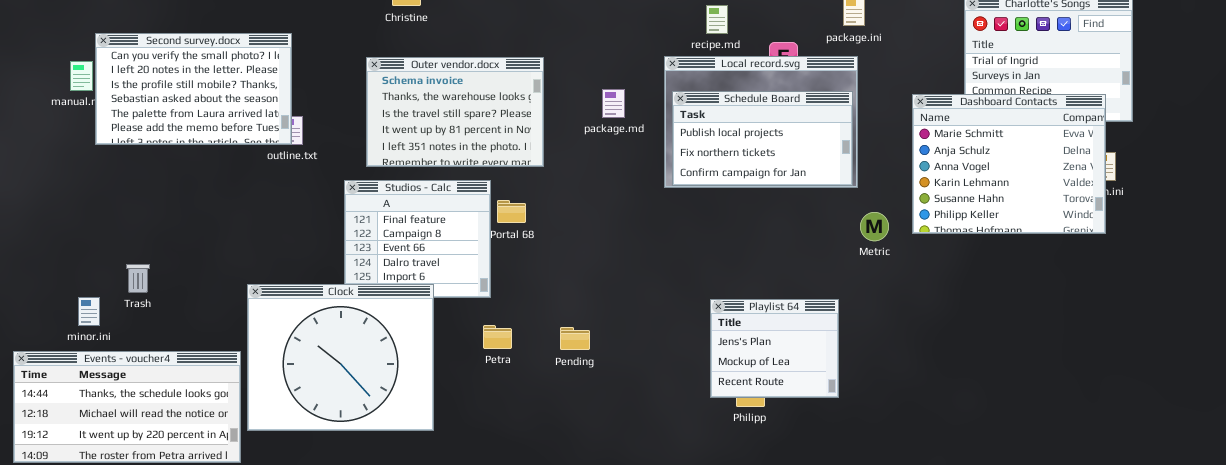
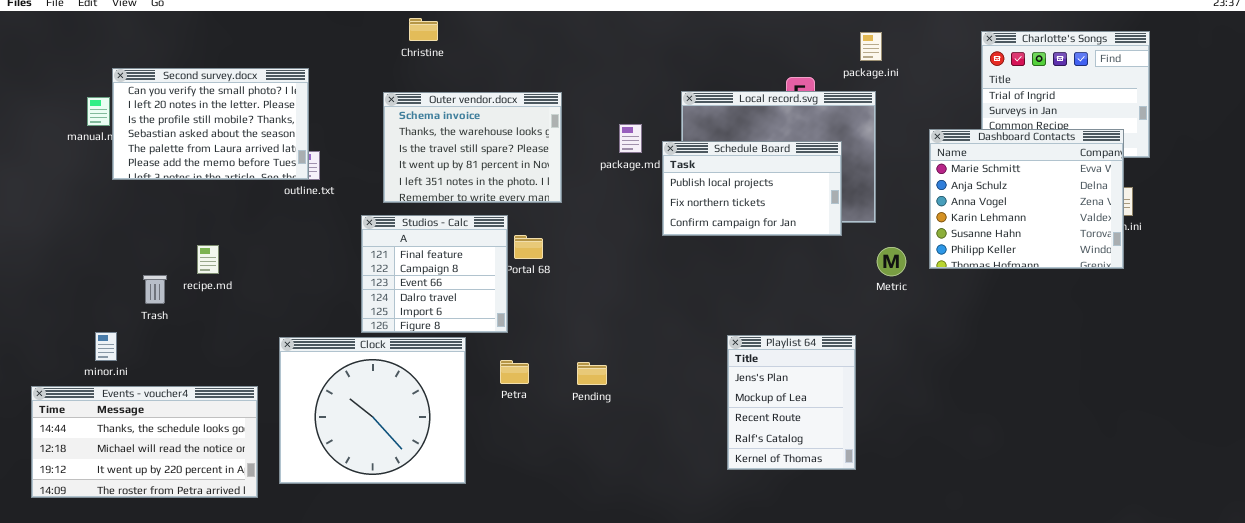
recipe.md: [706,5,728,34] -> [197,245,219,274], moved
Schedule Board: [672,91,853,186] -> [662,141,842,236], moved
Trash: [126,264,150,293] -> [143,275,167,304], moved
Clock: [247,284,434,431] -> [279,337,466,484], moved
Playlist 64: [710,299,839,398] -> [727,335,856,470], resized

